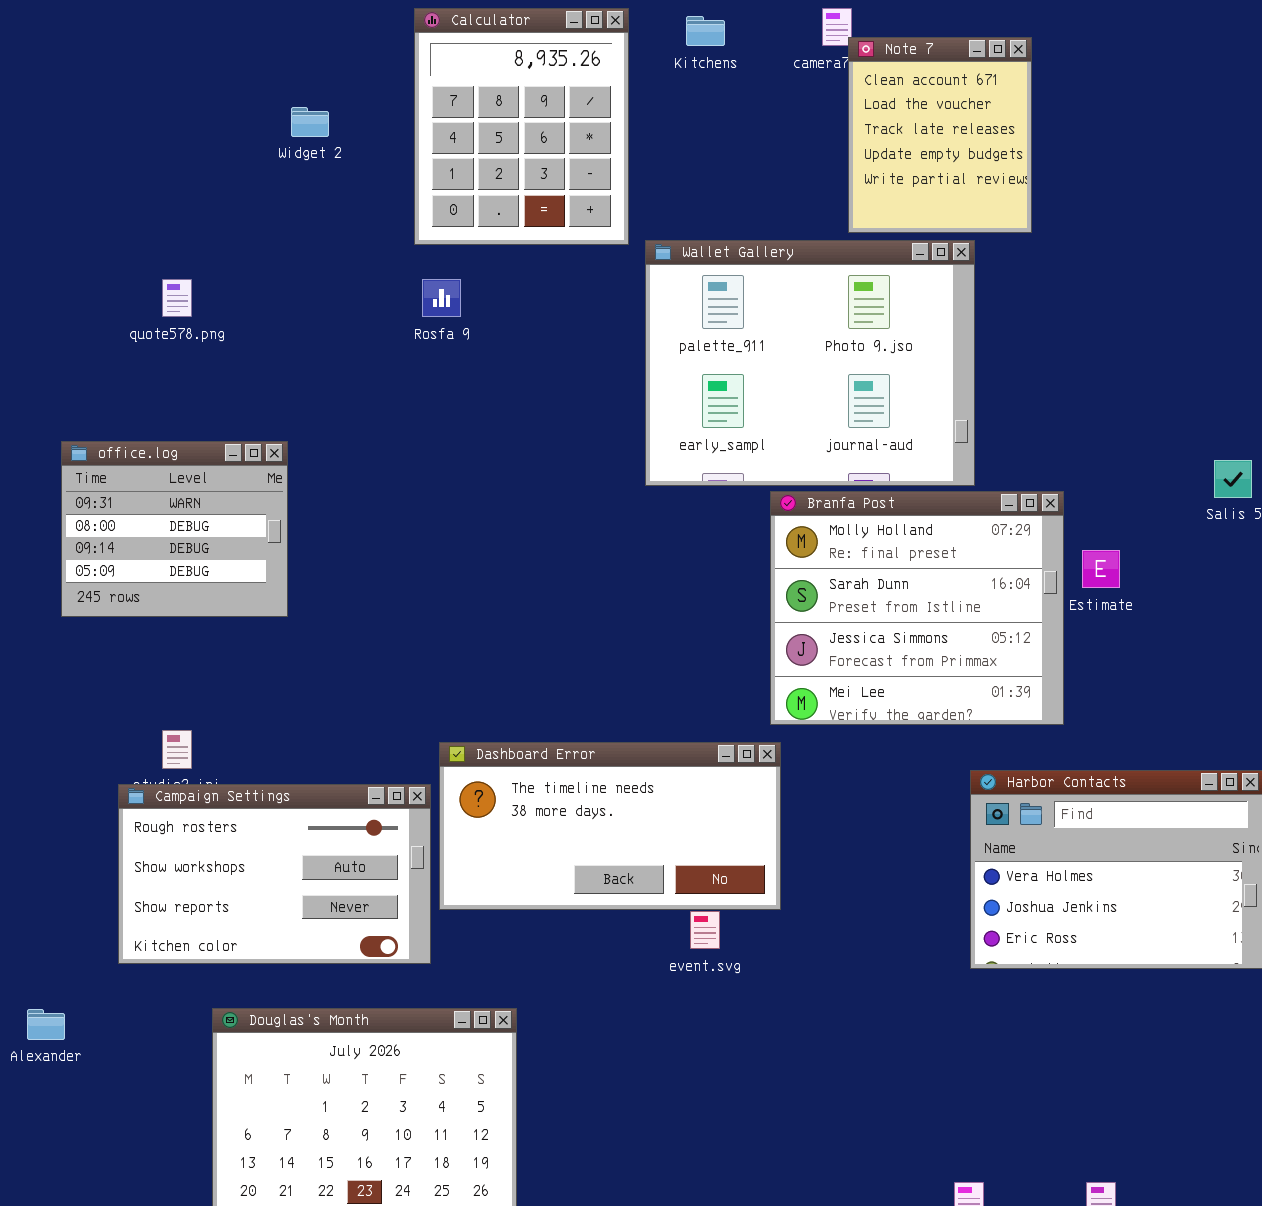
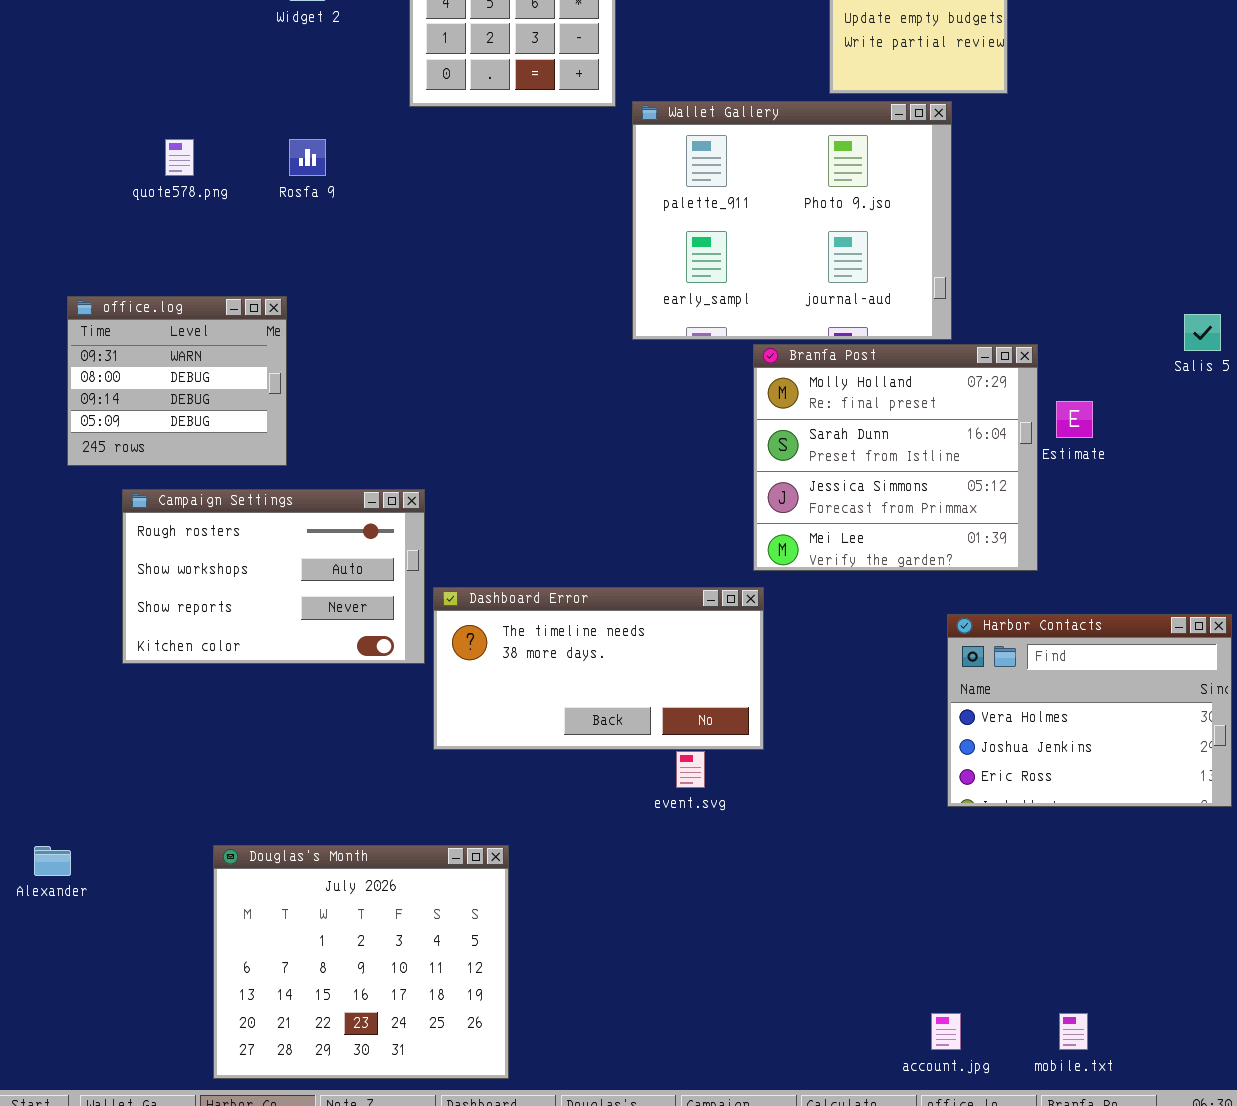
Rosfa 9: [422,279,461,317] -> [289,139,326,176], moved
Campaign Settings: [118,784,431,964] -> [122,489,425,664], moved

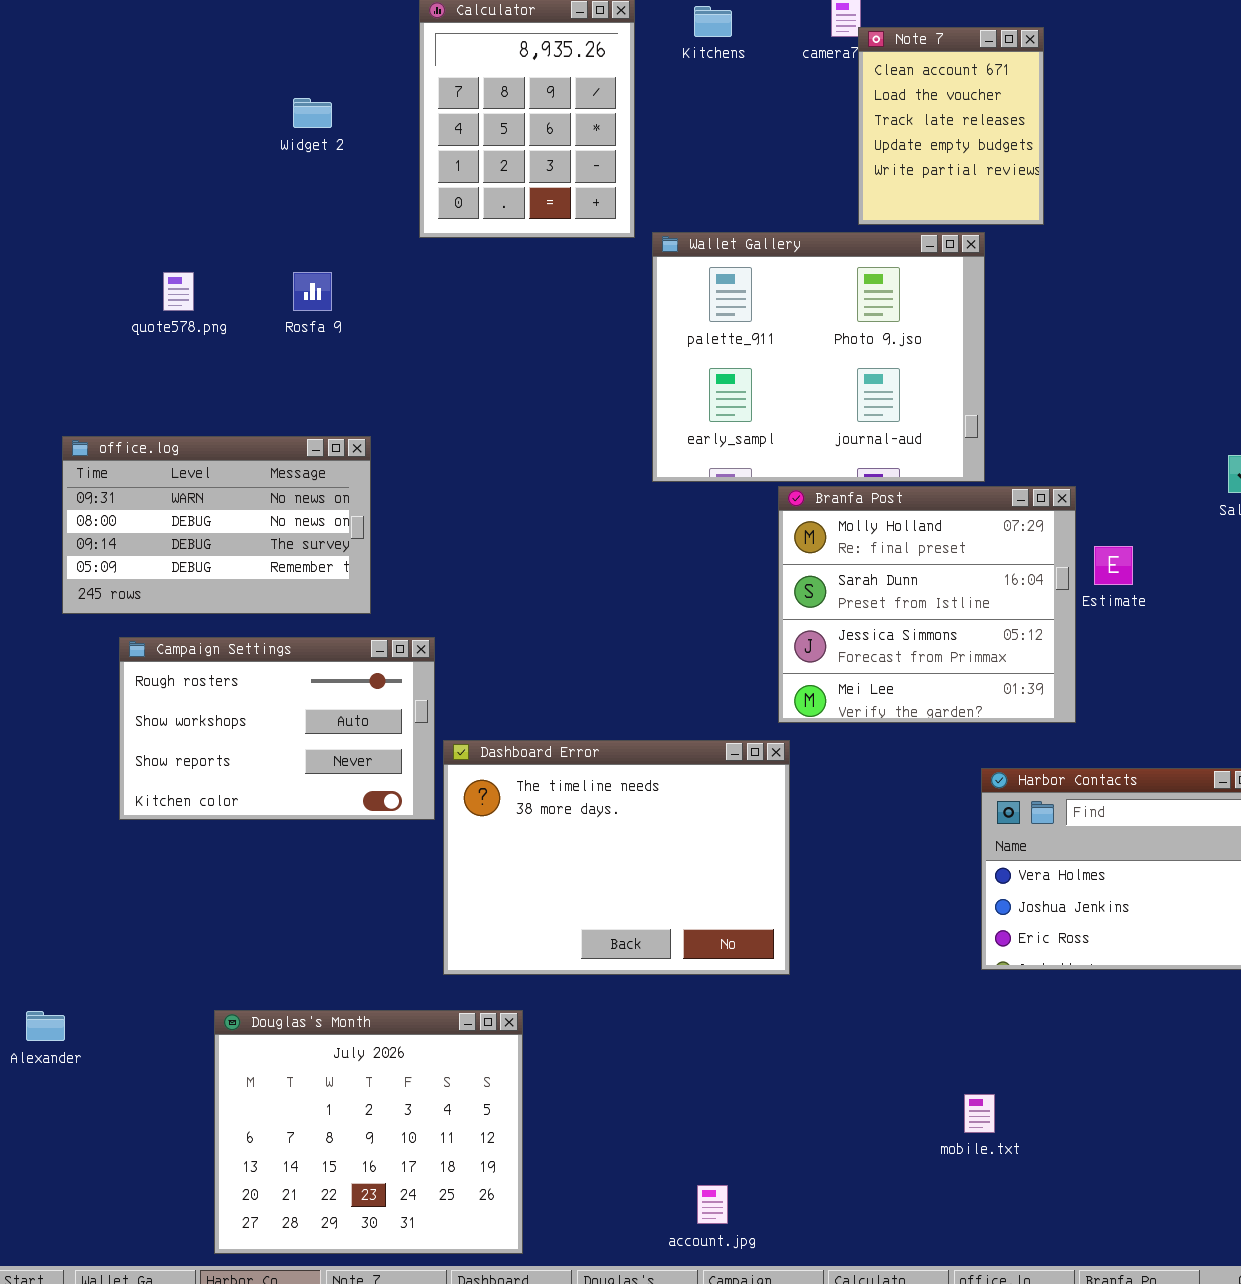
office.log: [67,296,287,466] -> [62,436,371,614], resized
Dashboard Error: [433,587,764,750] -> [443,740,790,975], resized
account.jpg: [931,1013,961,1050] -> [697,1185,728,1224], moved
mobile.txt: [1059,1013,1088,1050] -> [964,1094,995,1133], moved

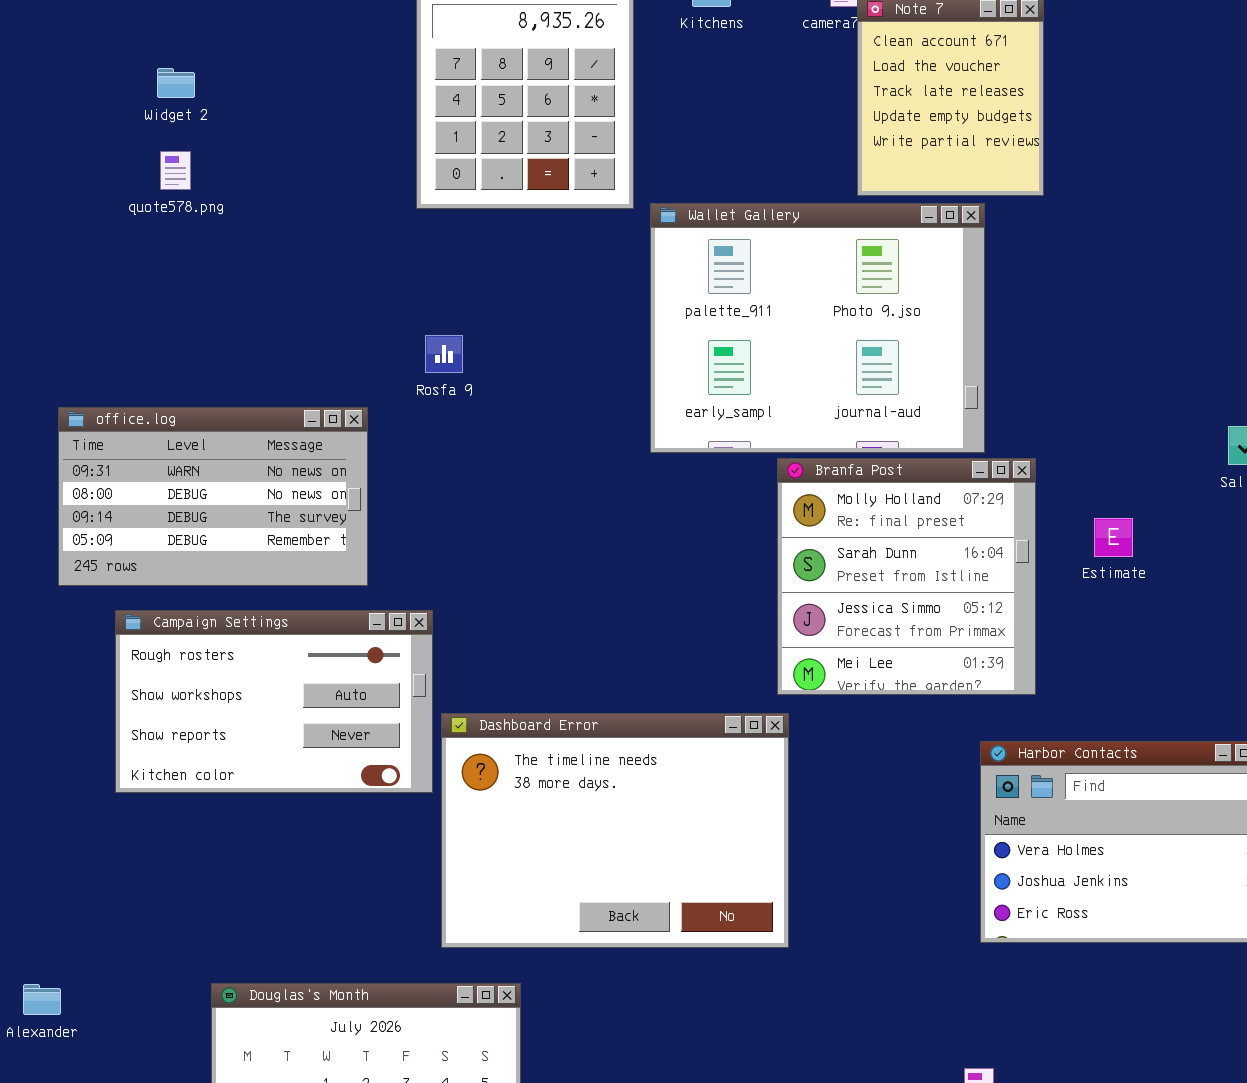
Widget 2: [293,98,332,128] -> [157,68,195,98], moved
quote578.png: [163,272,194,311] -> [160,151,191,190], moved
Rosfa 9: [293,272,332,311] -> [425,335,463,373], moved
Branfa Post: [778,486,1076,723] -> [777,458,1036,695], resized

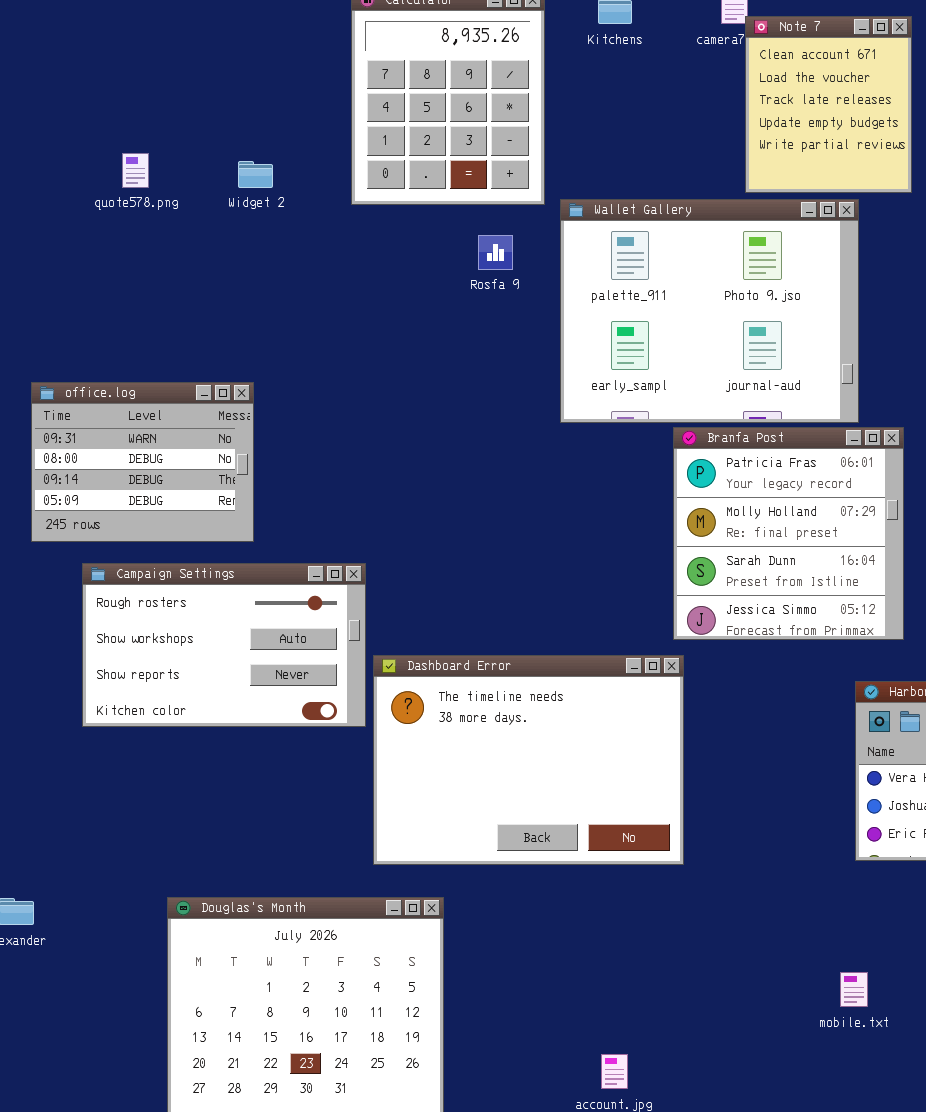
Widget 2: [157,68,195,98] -> [238,161,273,188], moved
Rosfa 9: [425,335,463,373] -> [478,235,513,270], moved
office.log: [58,407,368,586] -> [31,382,254,542], resized
Branfa Post: [777,458,1036,695] -> [673,427,904,640], scrolled up 1 row

